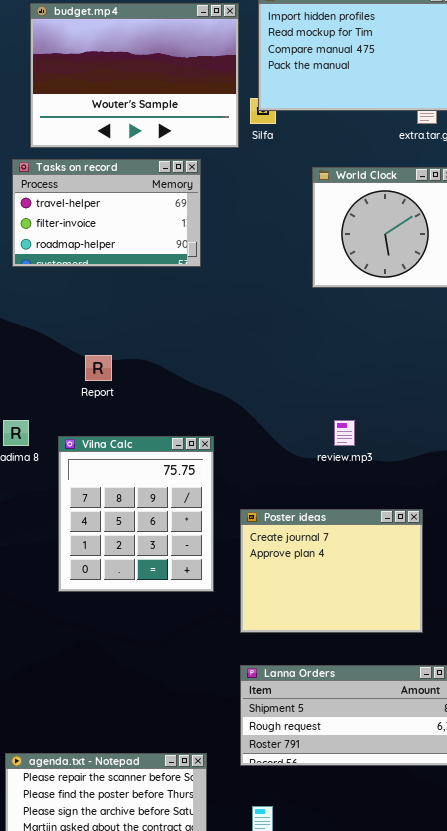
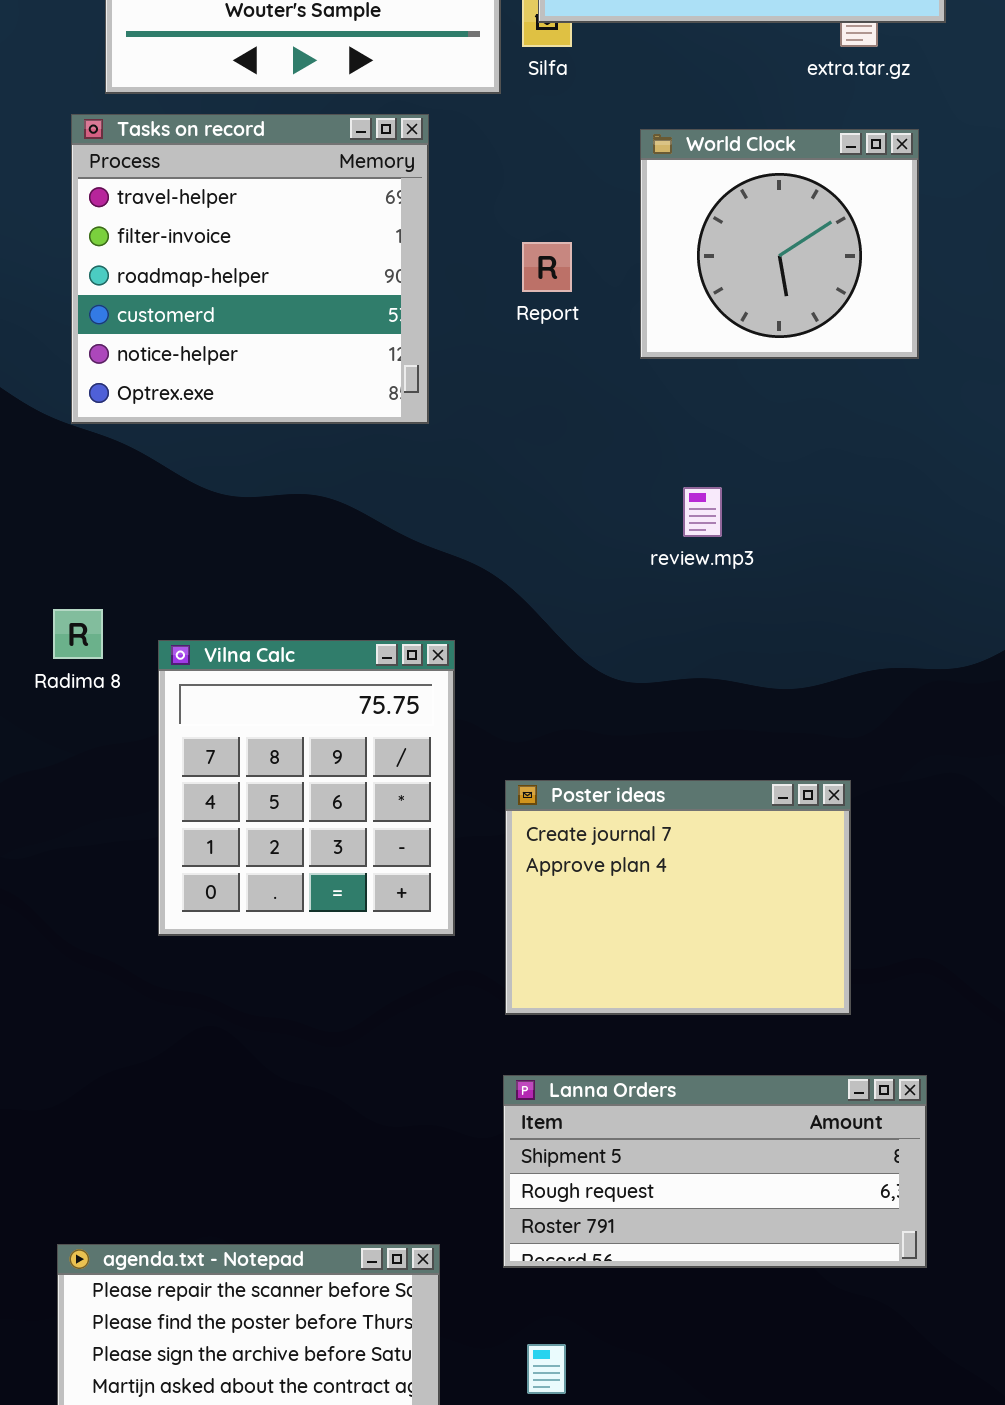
Tasks on record: [12,159,201,267] -> [71,114,429,424], resized
Report: [85,355,112,381] -> [522,242,572,292], moved
review.mp3: [334,420,355,446] -> [683,487,722,537], moved

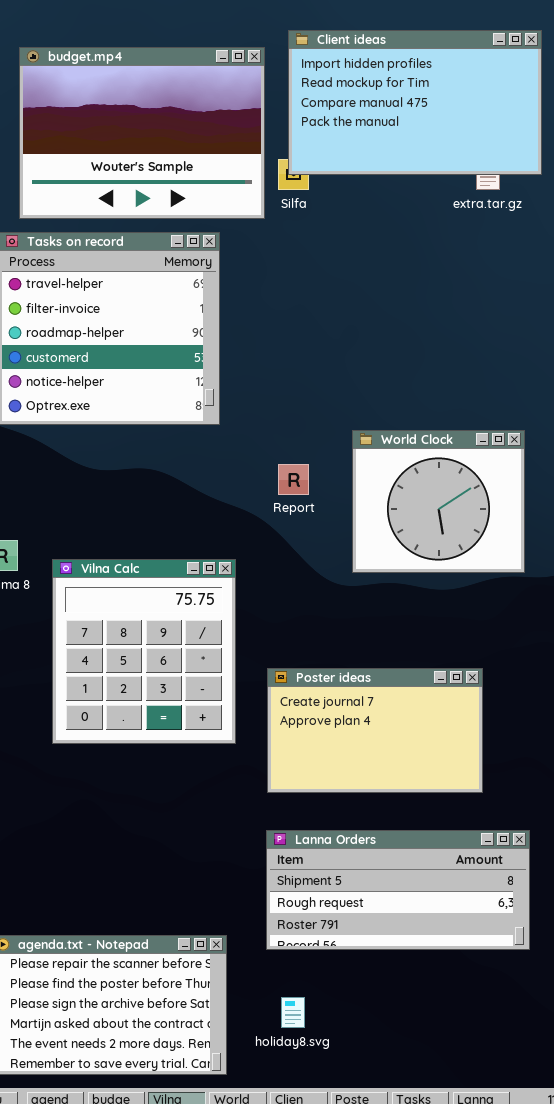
World Clock: [640,129,919,359] -> [352,430,525,573], moved
Report: [522,242,572,292] -> [278,464,309,495], moved
Poster ideas: [505,780,851,1015] -> [267,668,483,793], resized

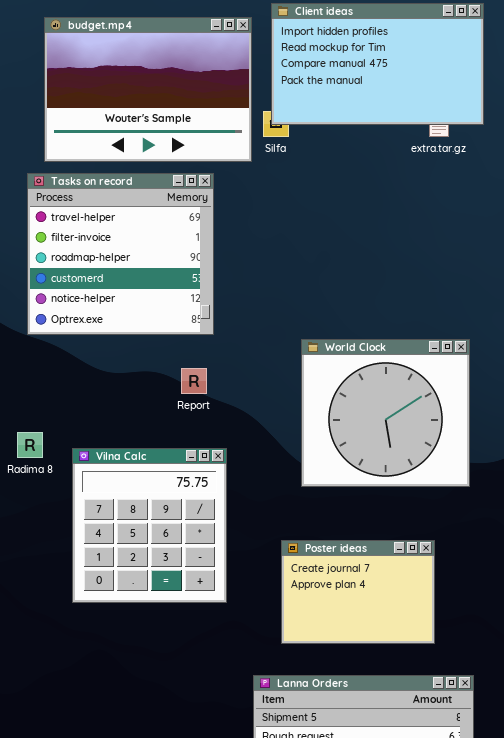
World Clock: [352,430,525,573] -> [301,339,470,487], resized
Report: [278,464,309,495] -> [181,368,207,394], moved
Poster ideas: [267,668,483,793] -> [281,540,435,644], resized

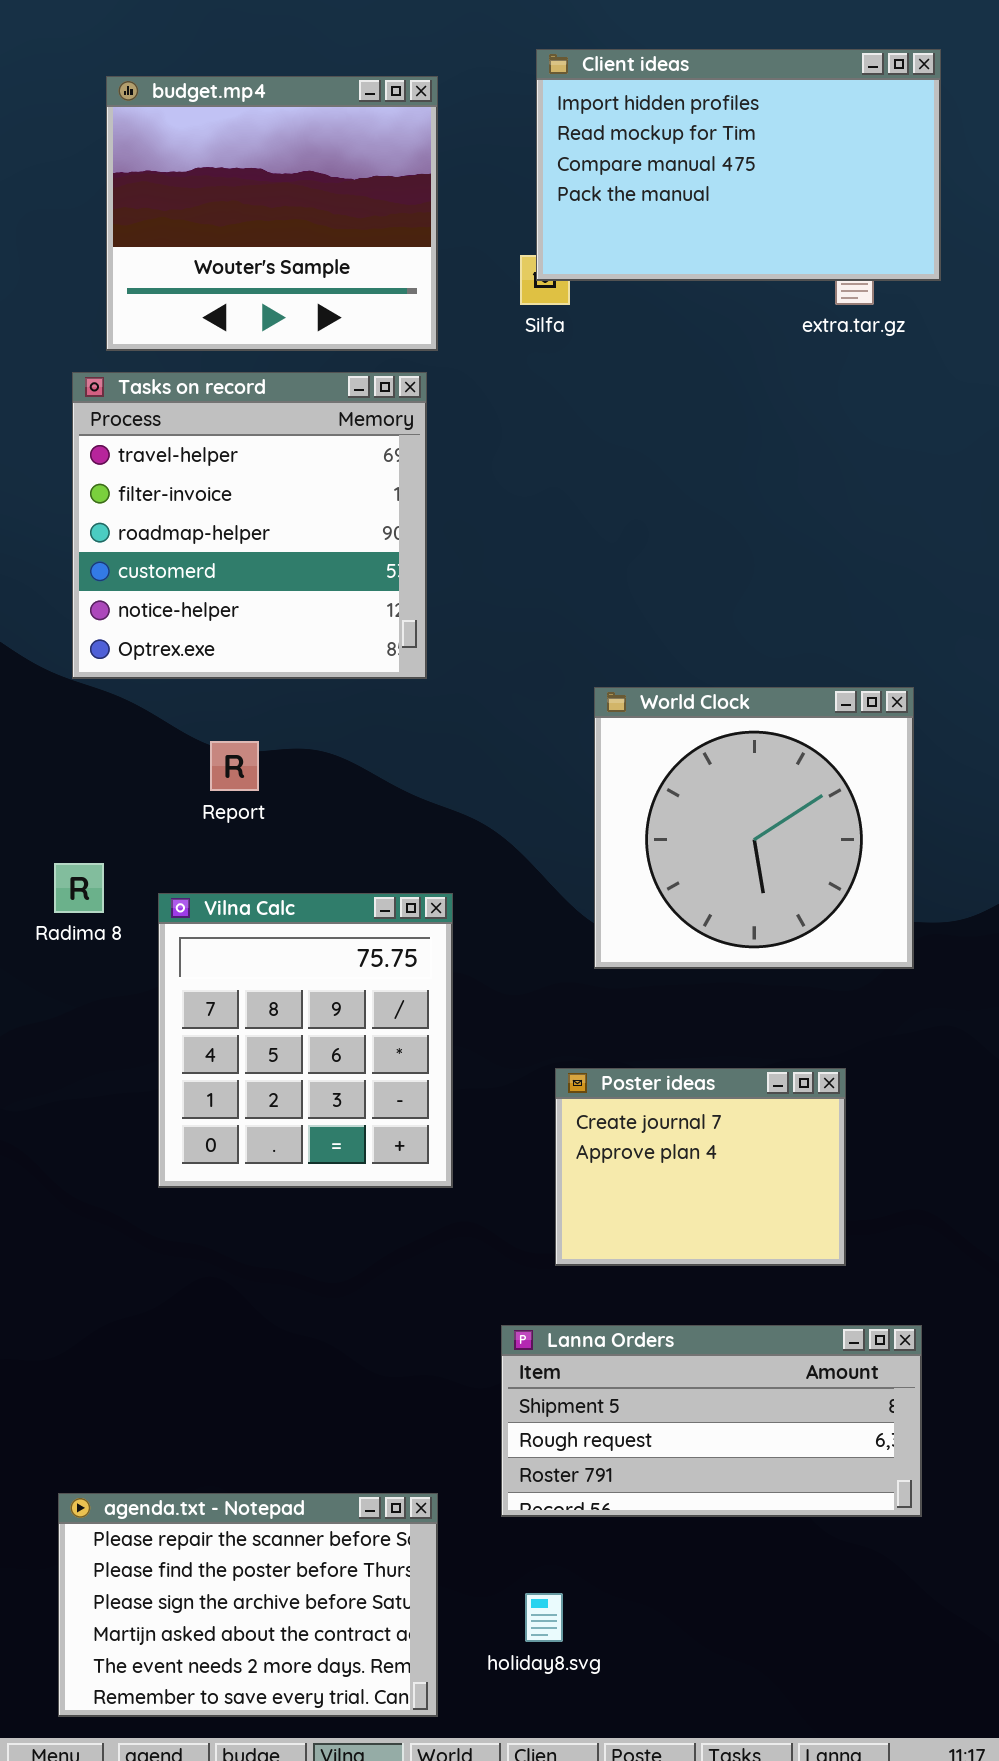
budget.mp4: [44,17,252,162] -> [106,76,438,351], resized
Report: [181,368,207,394] -> [210,741,259,791], moved

